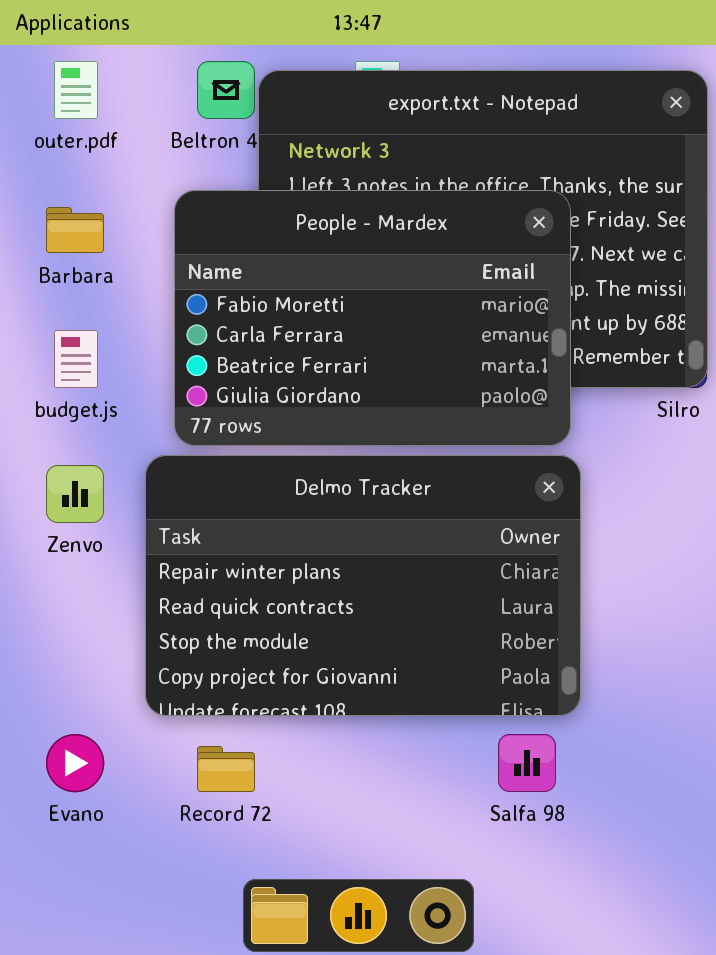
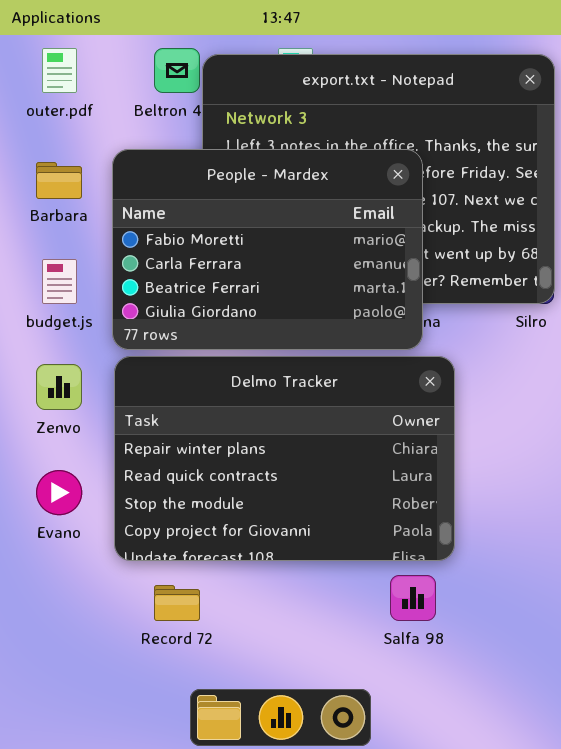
People - Mardex: [174,190,571,446] -> [112,149,423,350], moved
Evano: [46,734,104,792] -> [36,470,82,515], moved

